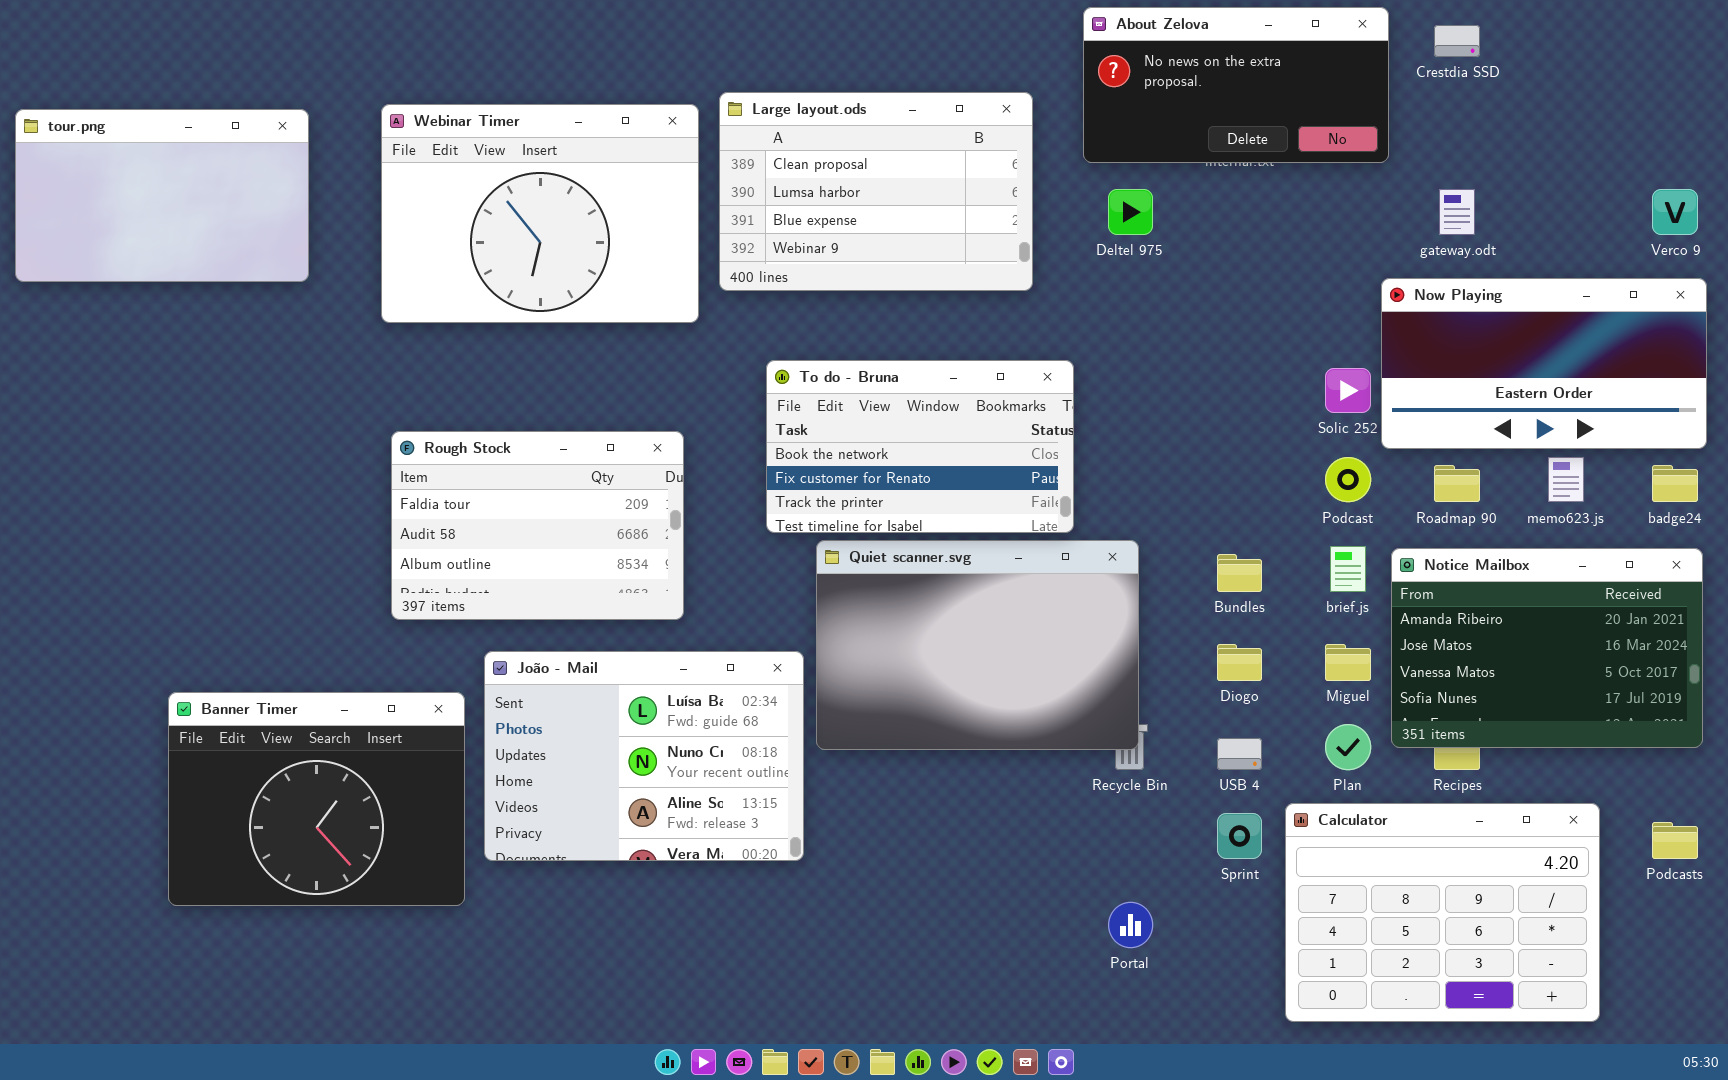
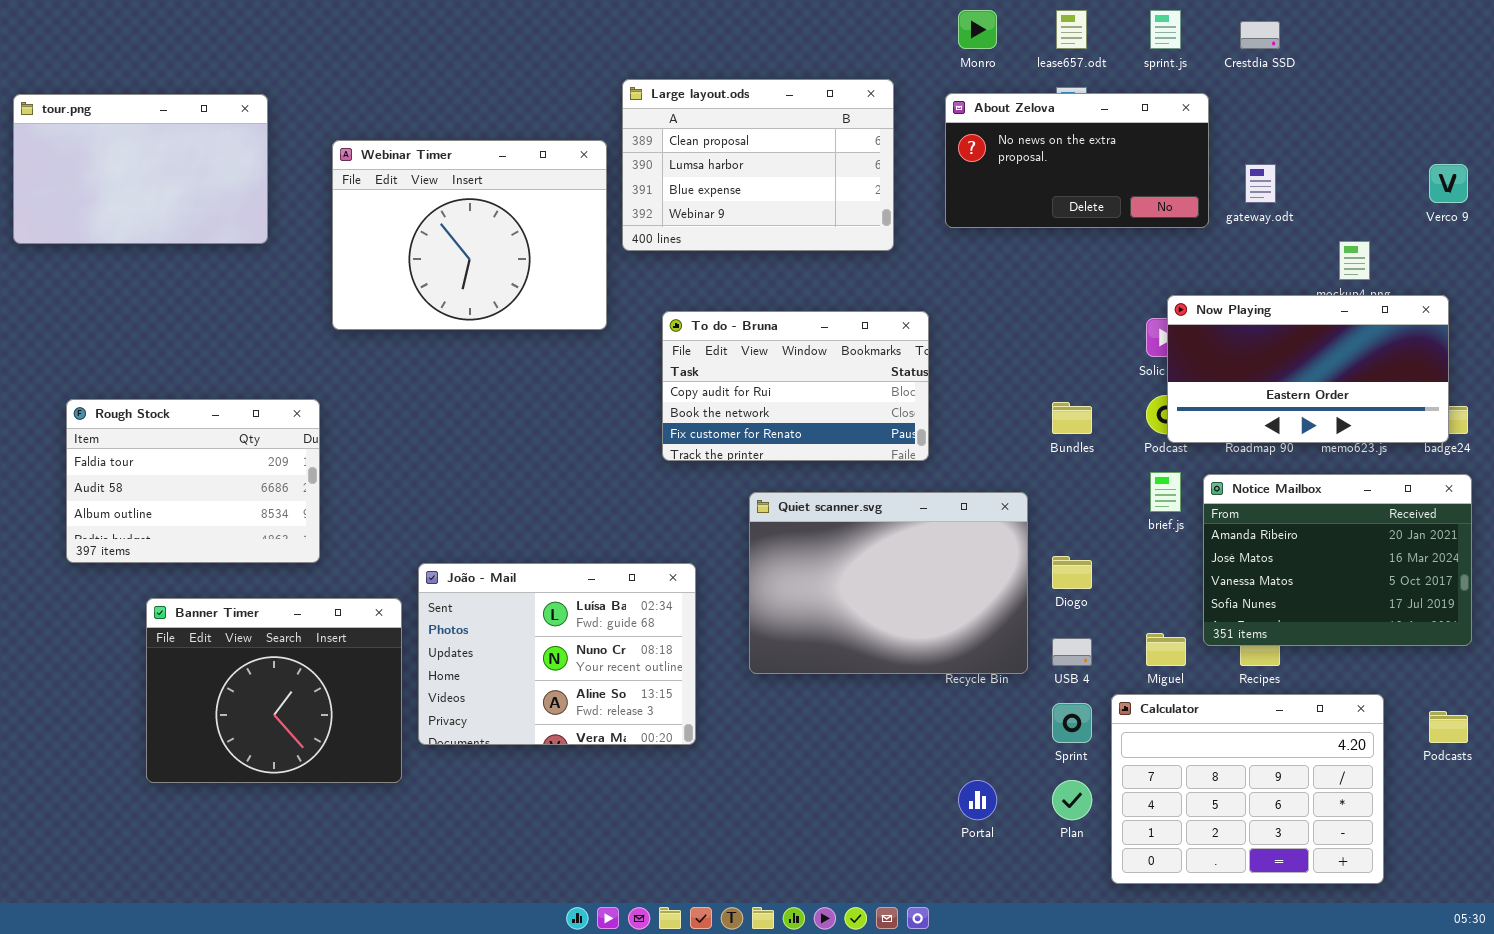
About Zelova: [1083,7,1389,163] -> [945,93,1209,228], moved
Webinar Timer: [381,104,699,323] -> [332,140,607,330], moved
Now Playing: [1381,278,1707,449] -> [1167,295,1449,443], moved
To do - Bruna: [766,360,1074,533] -> [662,311,929,461], scrolled up 1 row
Rough Stock: [391,431,684,620] -> [66,399,320,563], moved
Quiet scanner.svg: [816,540,1139,750] -> [749,492,1028,674], moved
Bundles: [1217,554,1262,592] -> [1052,402,1092,434], moved
Miguel: [1325,644,1371,681] -> [1146,633,1186,666], moved
Plan: [1325,724,1371,770] -> [1052,780,1092,820], moved

